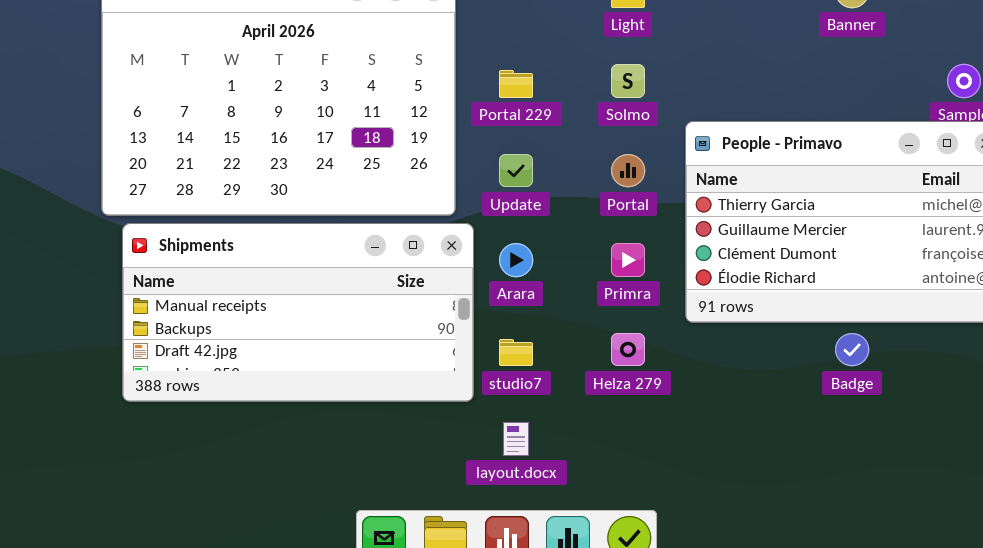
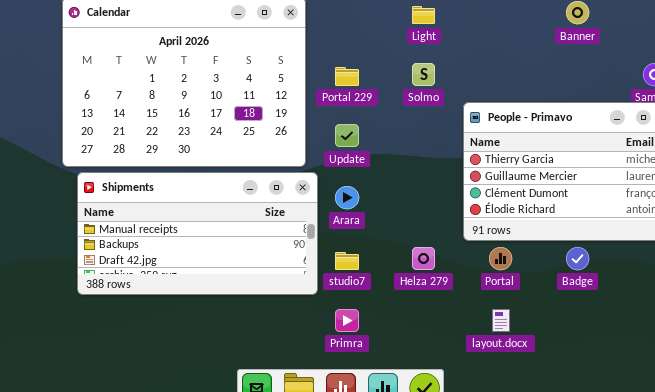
Portal: [611,154,645,187] -> [489,247,512,270], moved
Primra: [611,243,645,277] -> [335,309,359,332], moved
layout.docx: [503,422,529,456] -> [492,309,510,332], moved

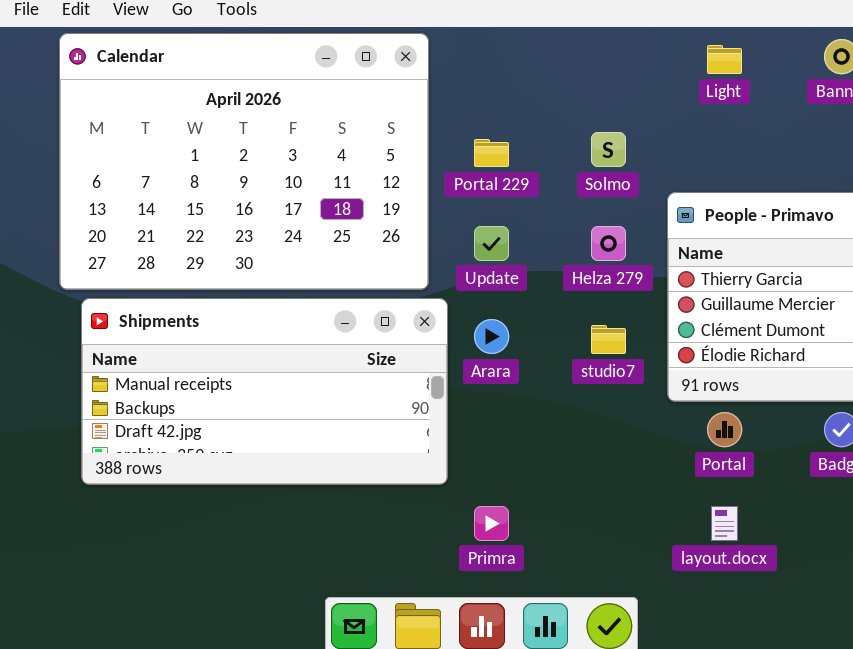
Light: [412,6,435,24] -> [707,45,742,74], moved
Helza 279: [412,247,435,270] -> [591,226,626,261], moved
studio7: [335,252,359,270] -> [591,325,626,354], moved

